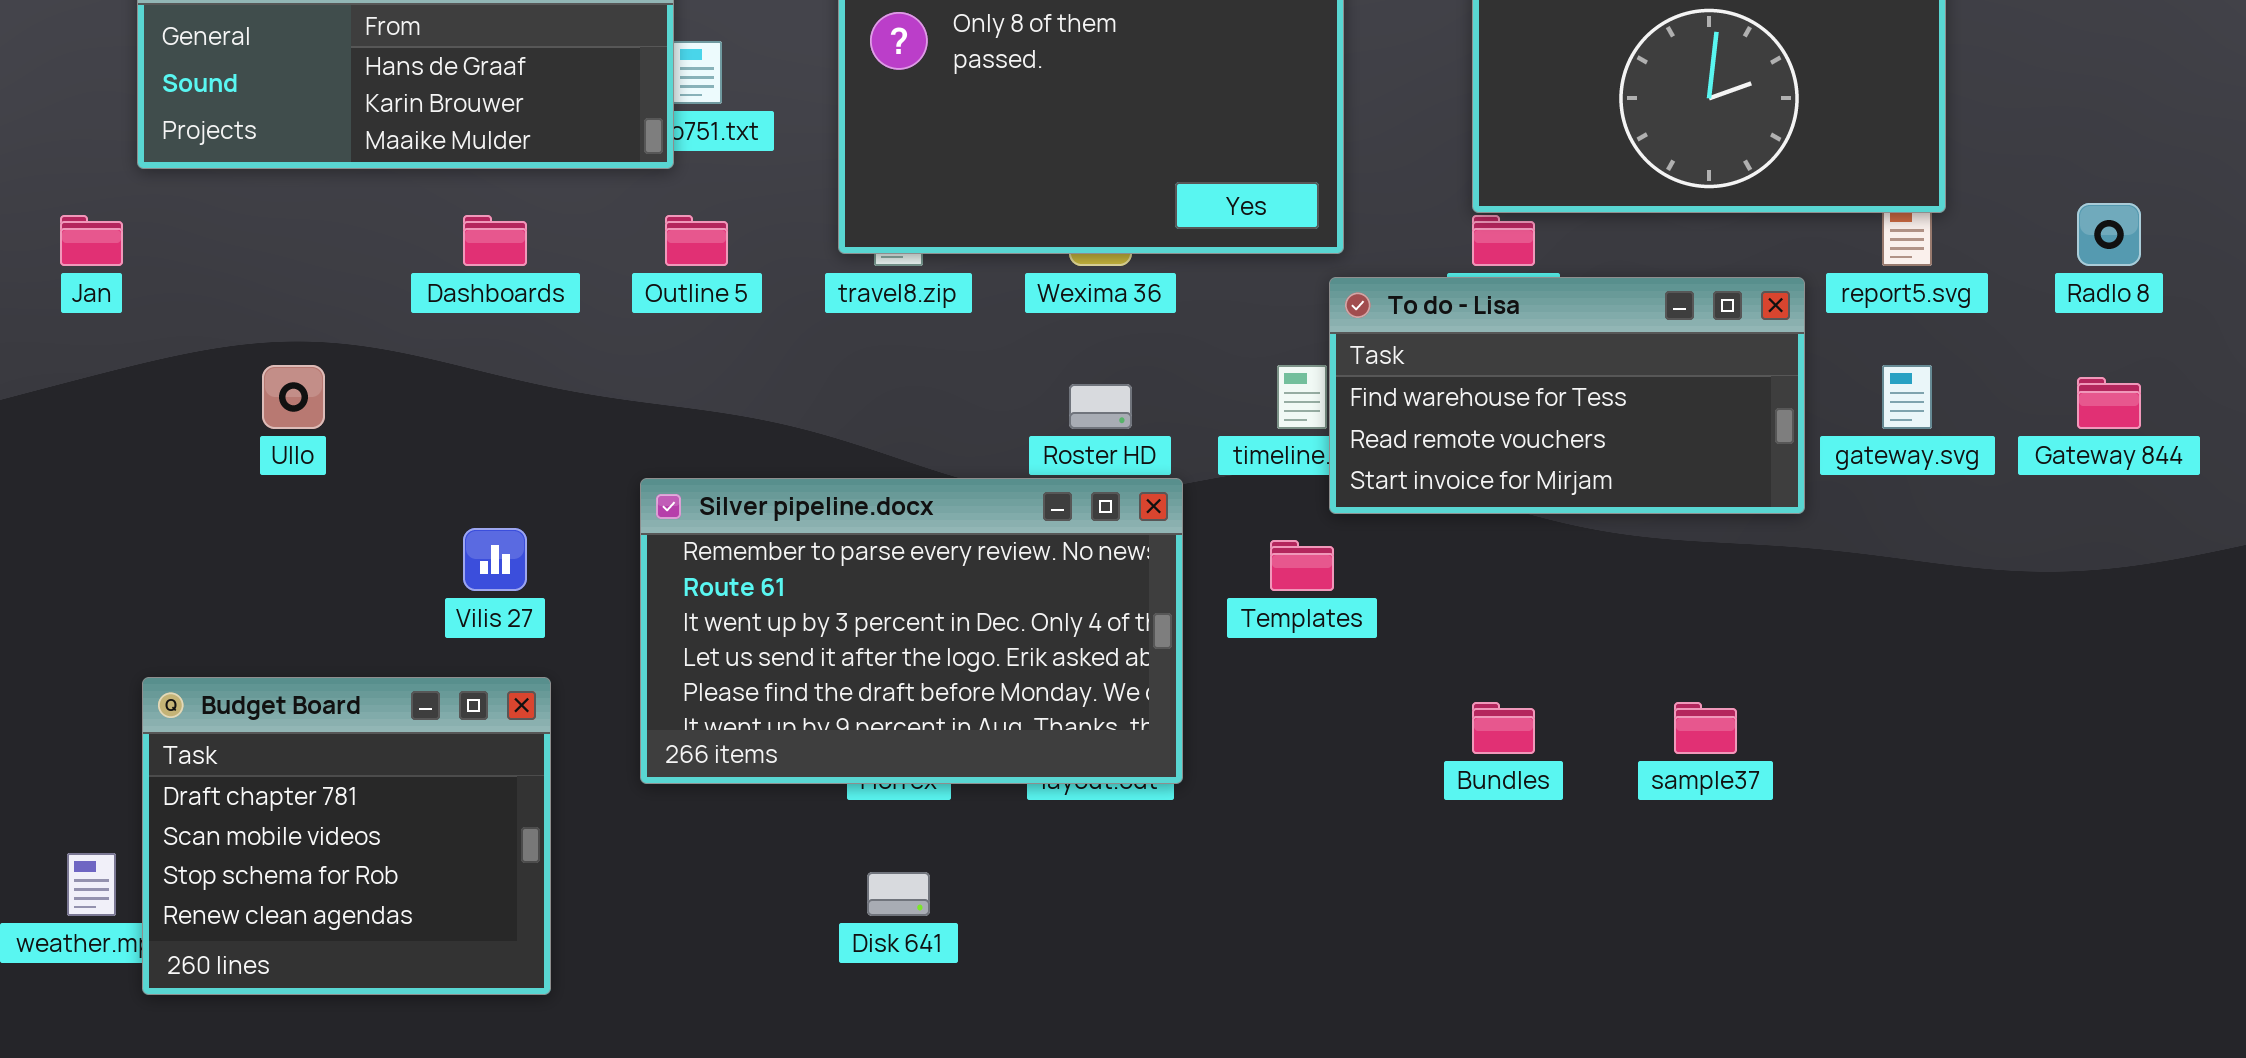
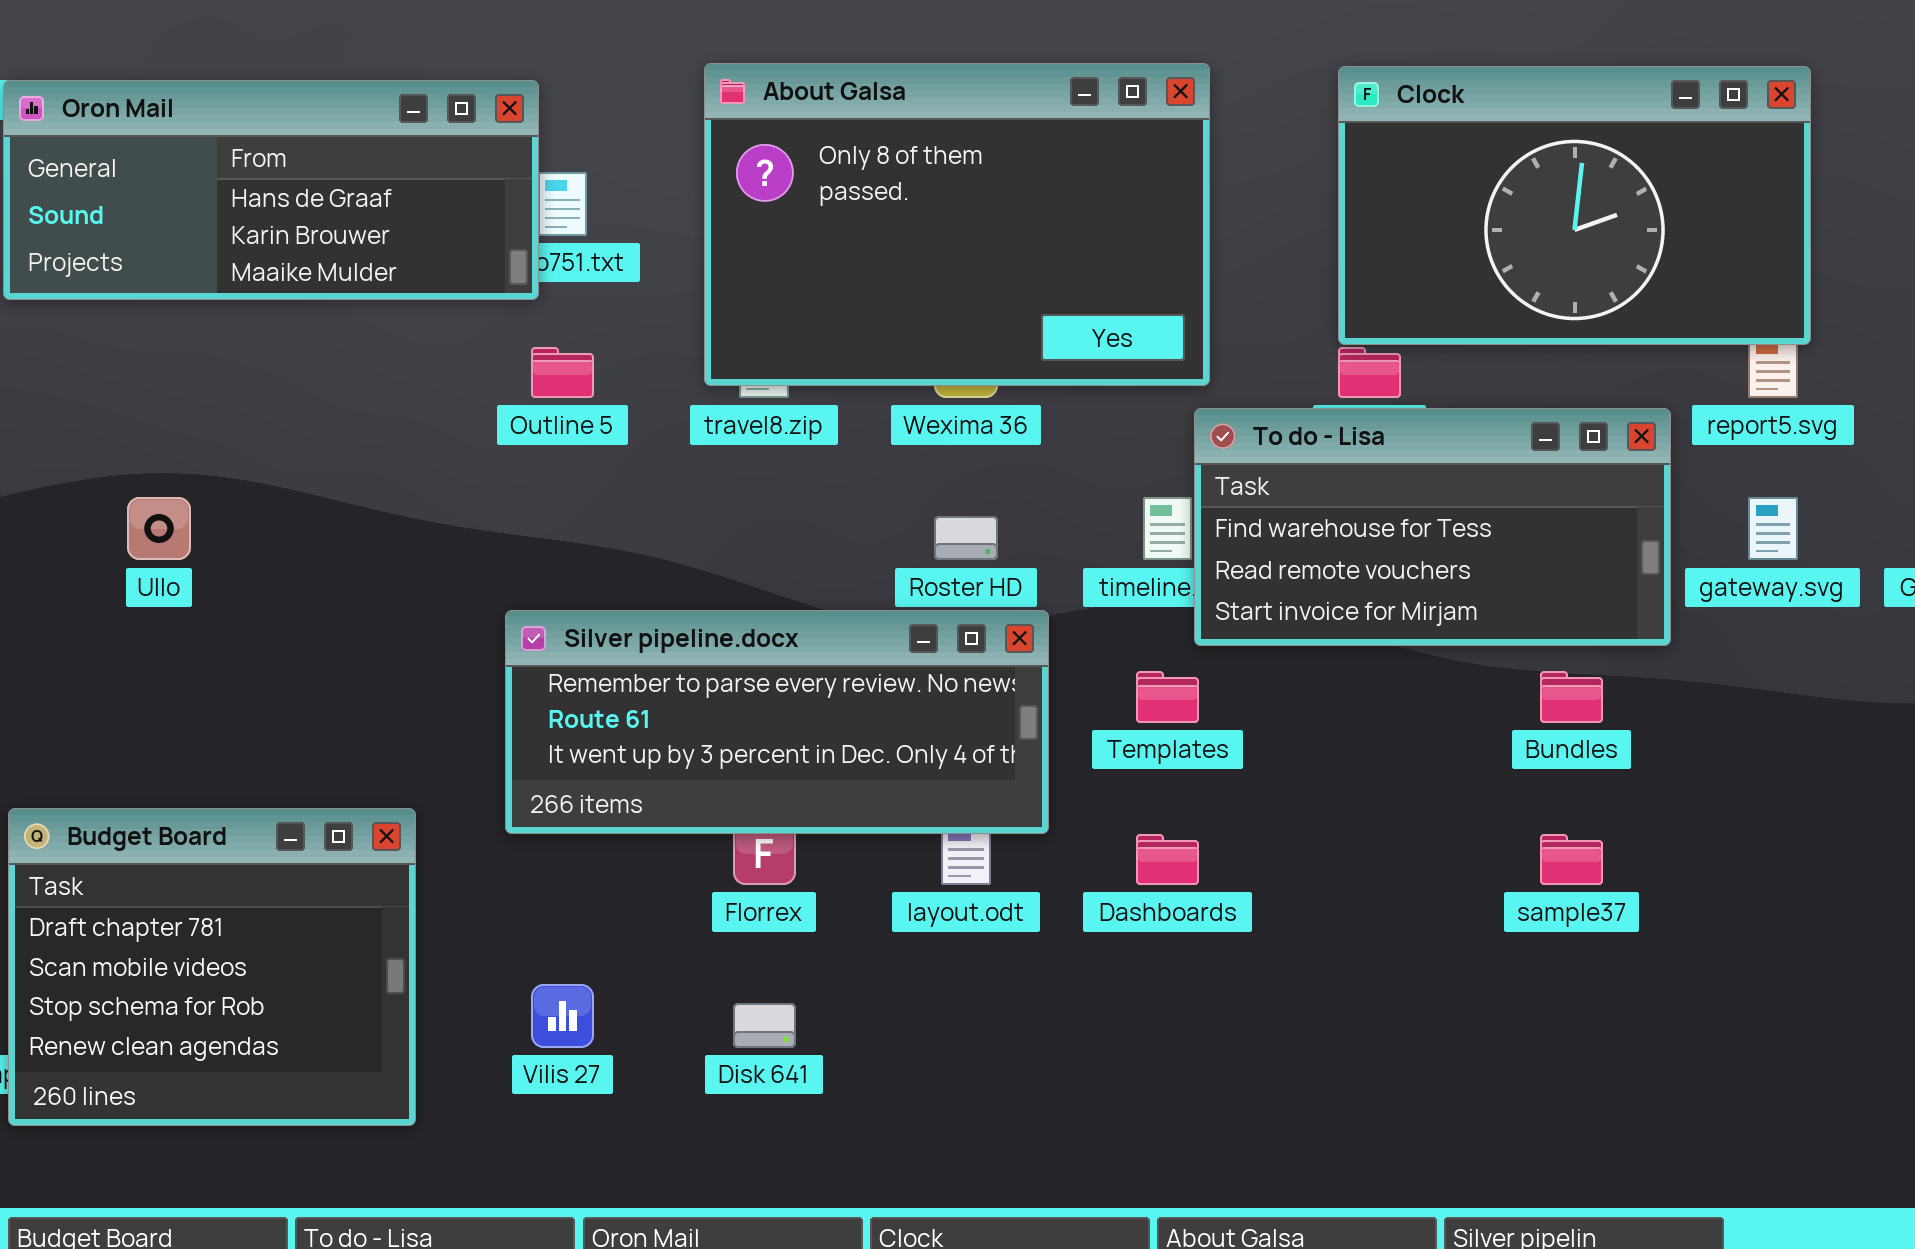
Dashboards: [463,215,527,266] -> [1136,834,1199,885], moved
Silver pipeline.docx: [640,478,1183,784] -> [505,610,1049,834], resized
Vilis 27: [463,528,527,591] -> [531,984,594,1048], moved
Bundles: [1472,702,1535,754] -> [1540,671,1603,723], moved

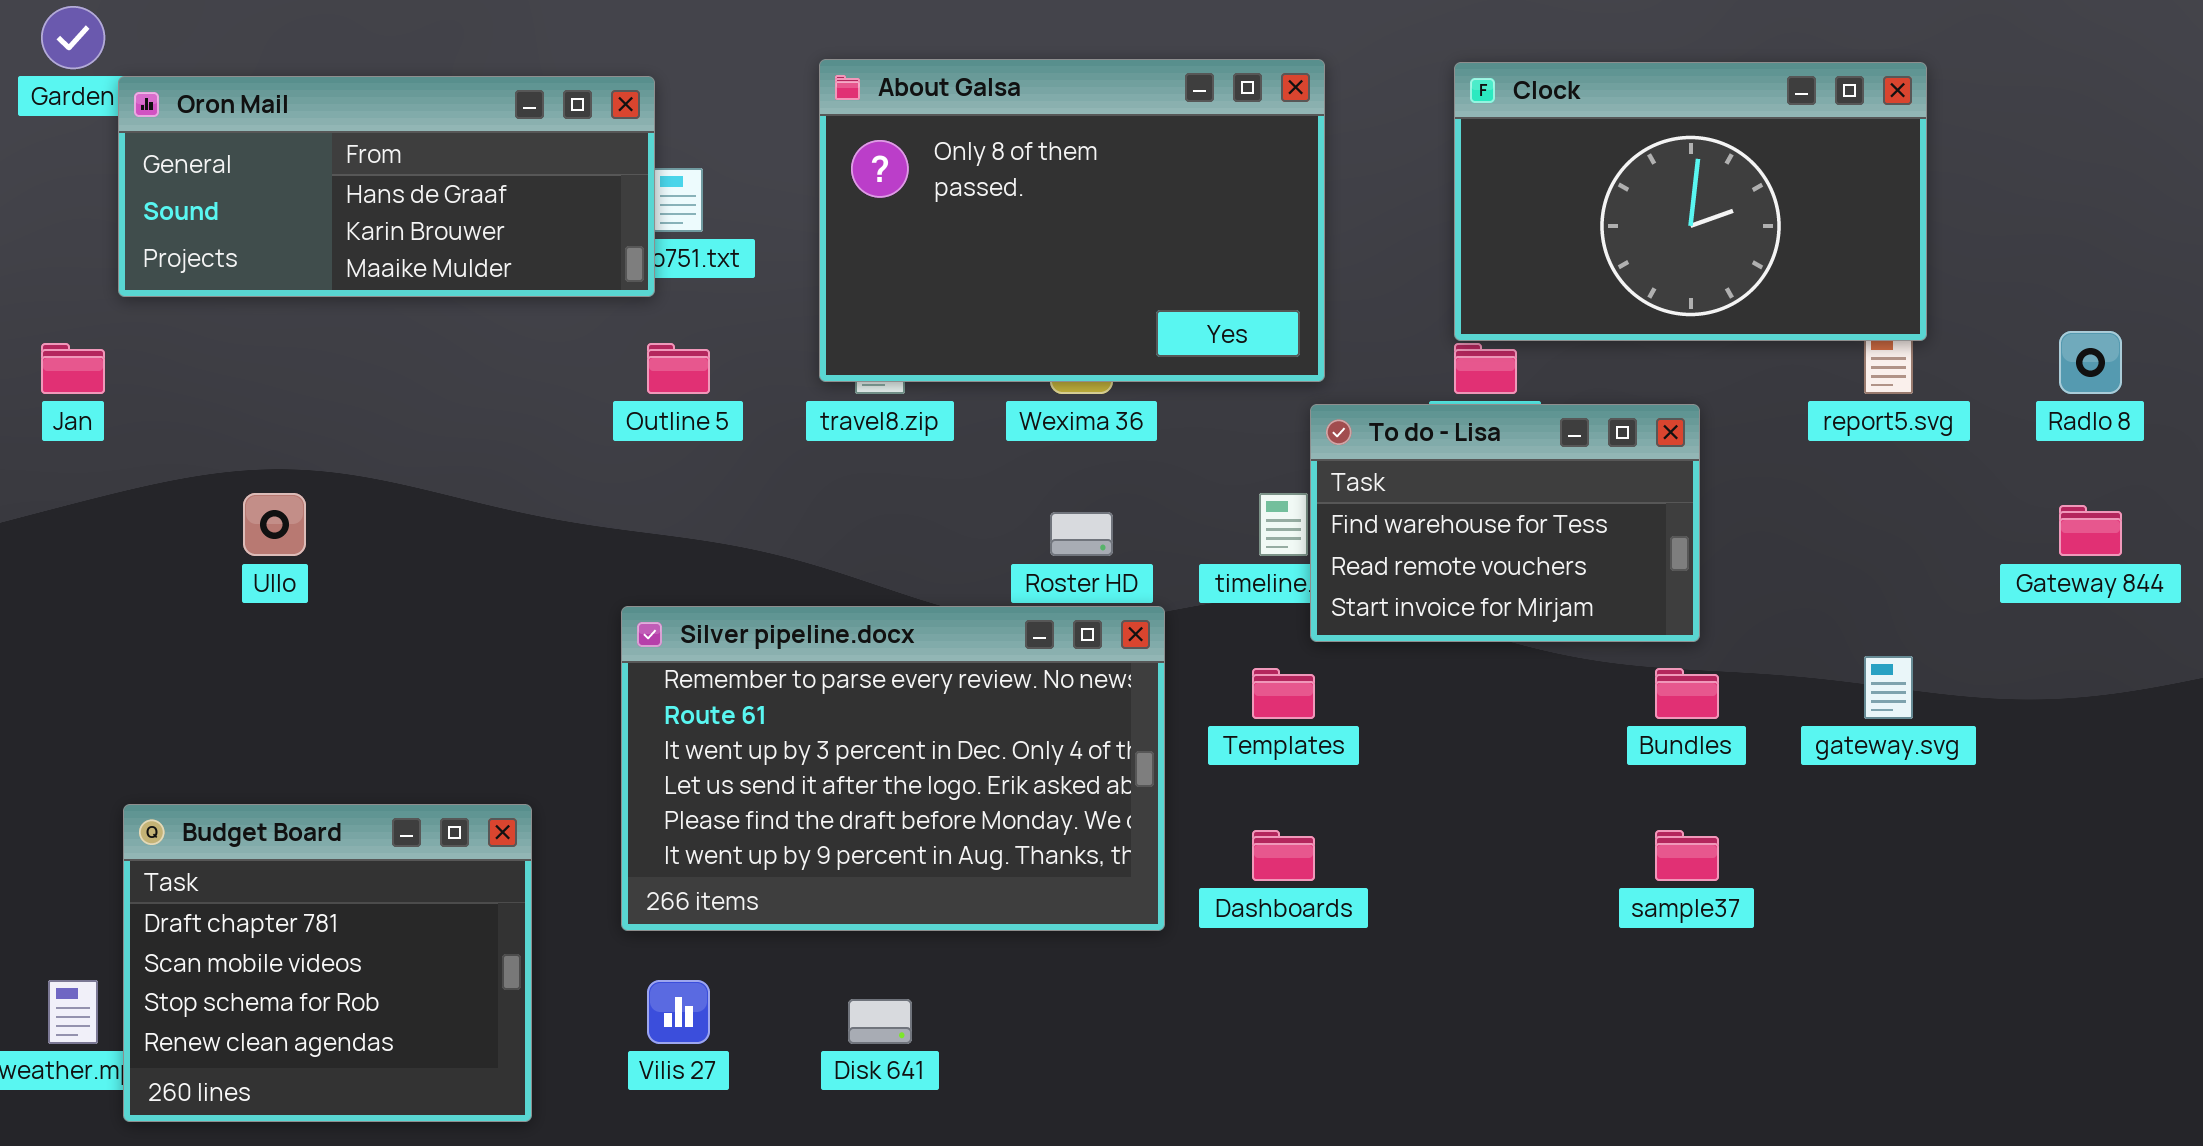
To do - Lisa: [1194,408,1671,646] -> [1310,404,1700,642], resized
gateway.svg: [1748,497,1798,560] -> [1864,656,1913,719], moved
Silver pipeline.docx: [505,610,1049,834] -> [621,606,1165,931], resized

